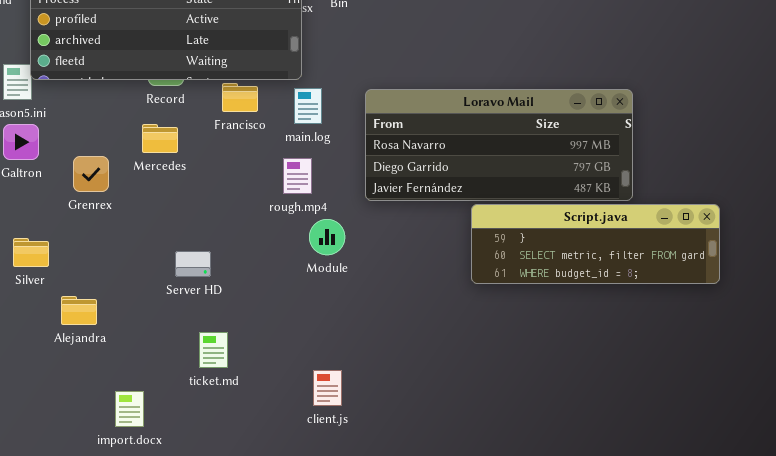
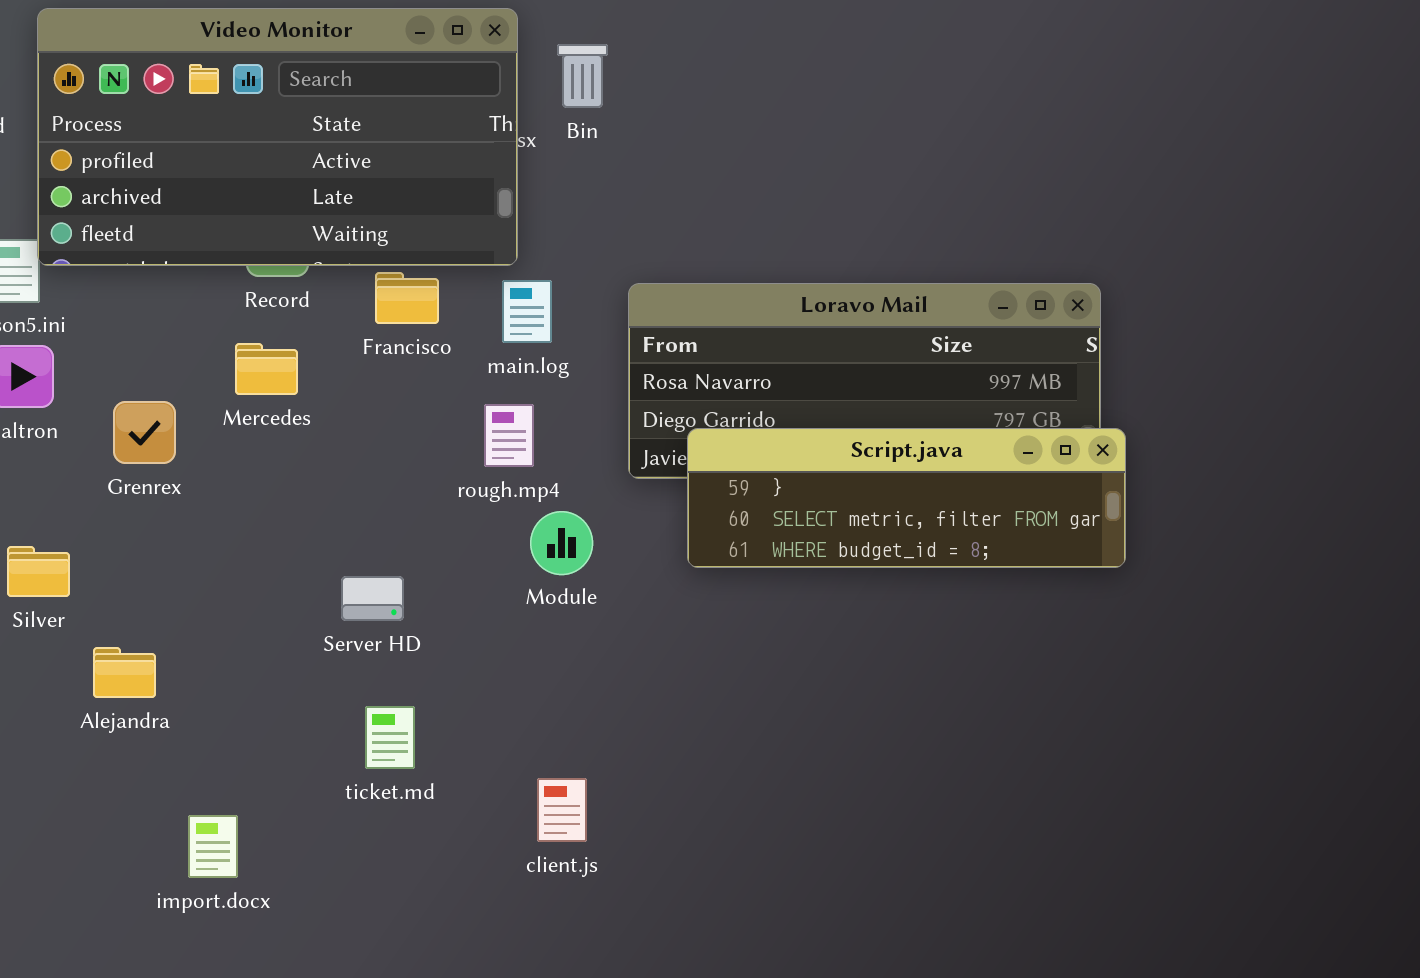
Script.java: [471,204,720,284] -> [687,428,1126,568], moved
Server HD: [175,251,211,277] -> [341,576,404,621], moved
ticket.md: [199,332,228,368] -> [365,706,415,769], moved

